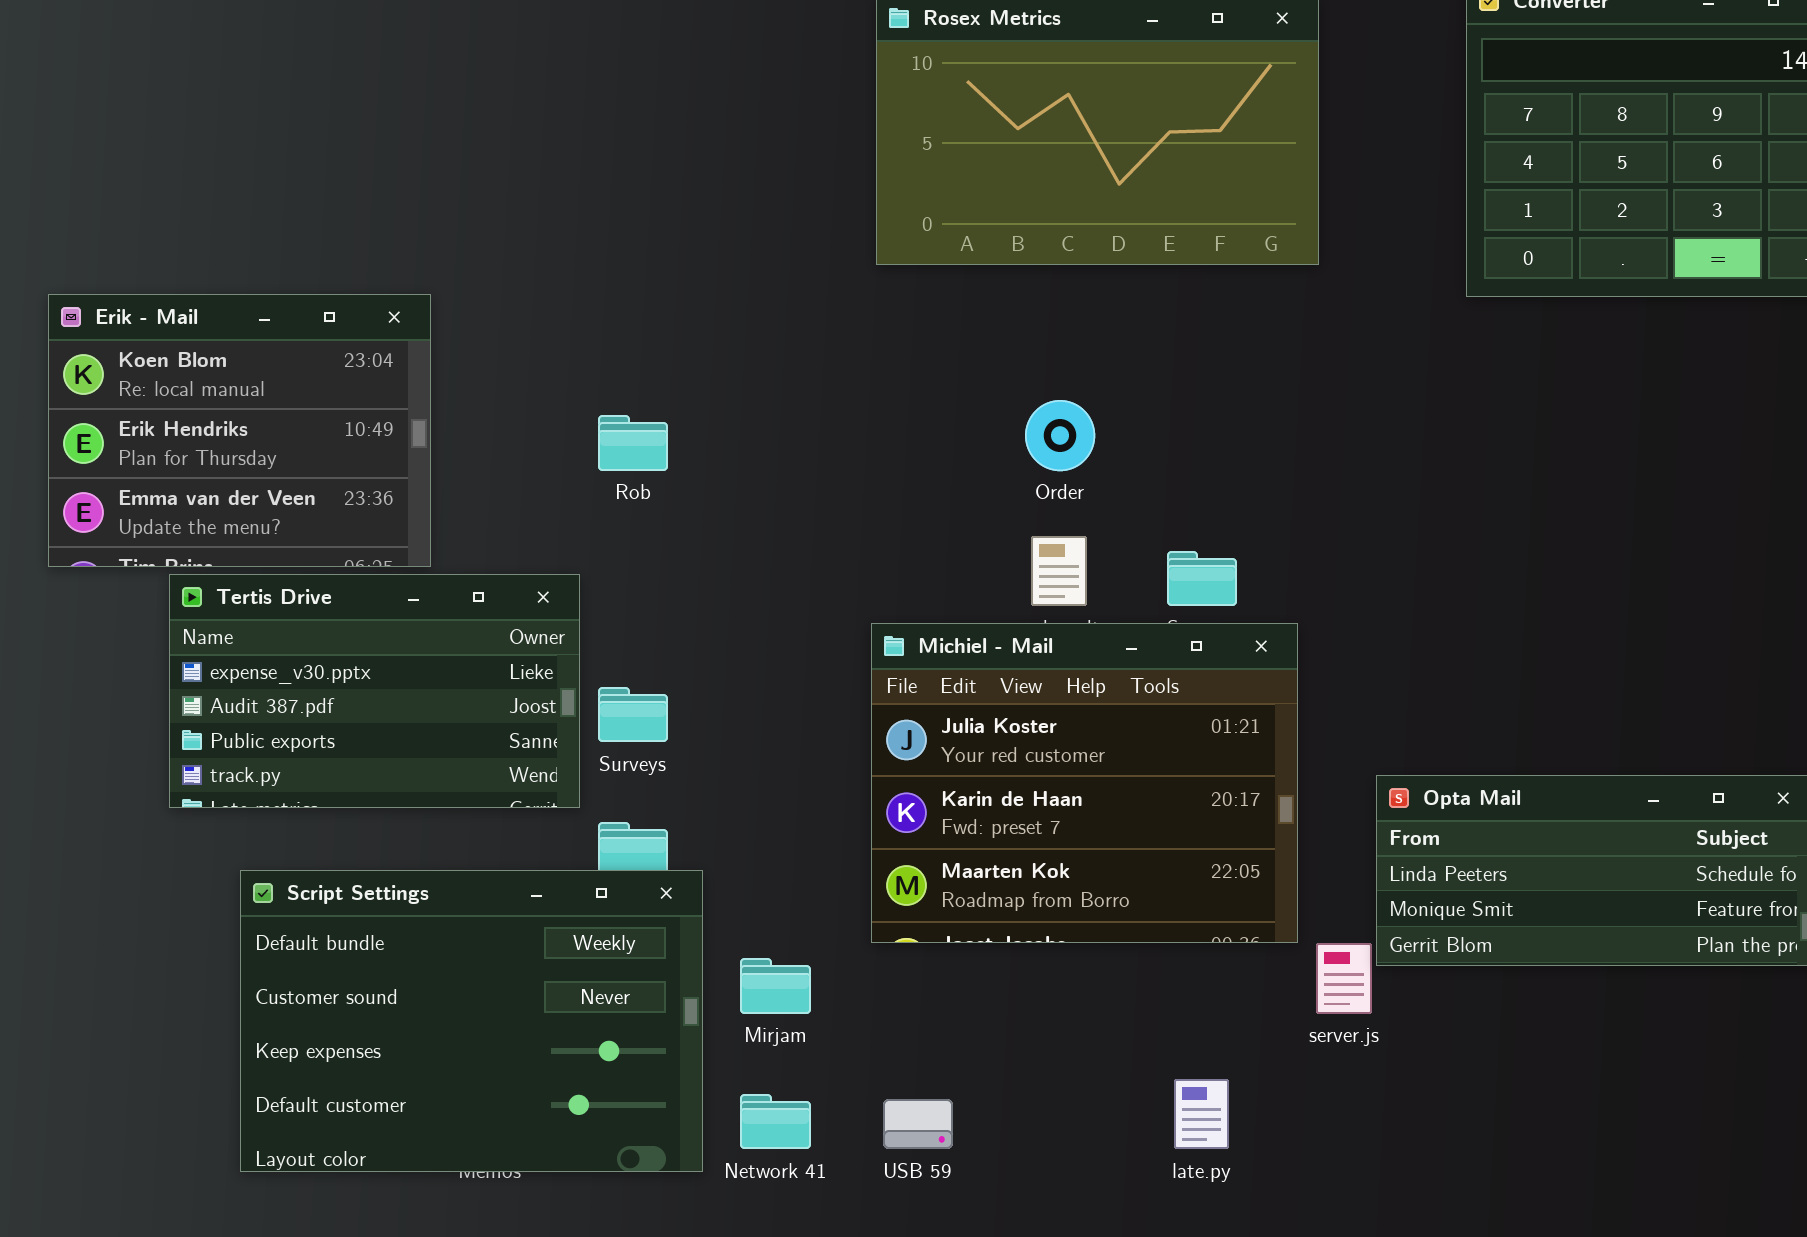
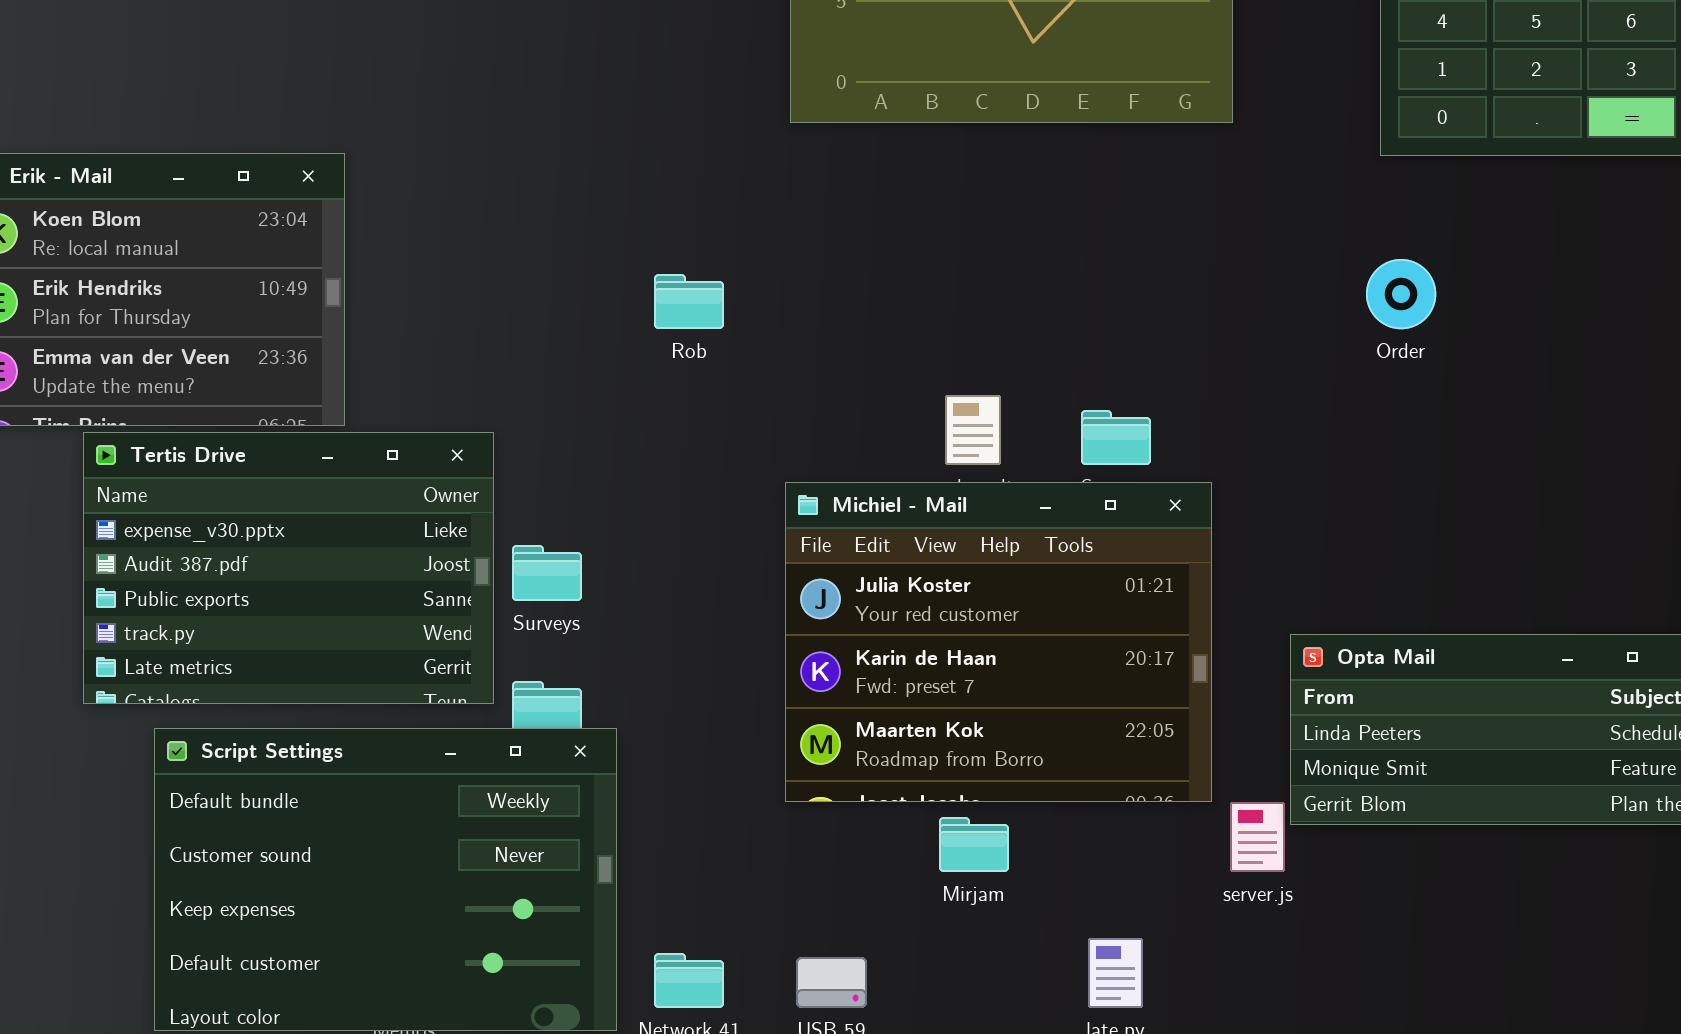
Order: [1025,400,1095,471] -> [1366,259,1436,329], moved
Rob: [598,415,668,471] -> [654,274,724,329], moved
Tertis Drive: [169,574,580,808] -> [83,432,494,704], resized
Mirjam: [740,958,811,1014] -> [939,817,1009,872], moved

